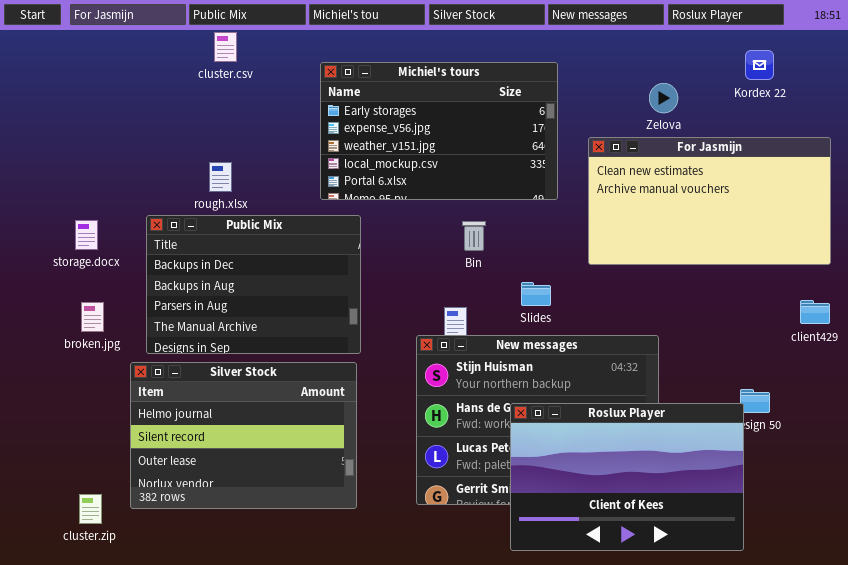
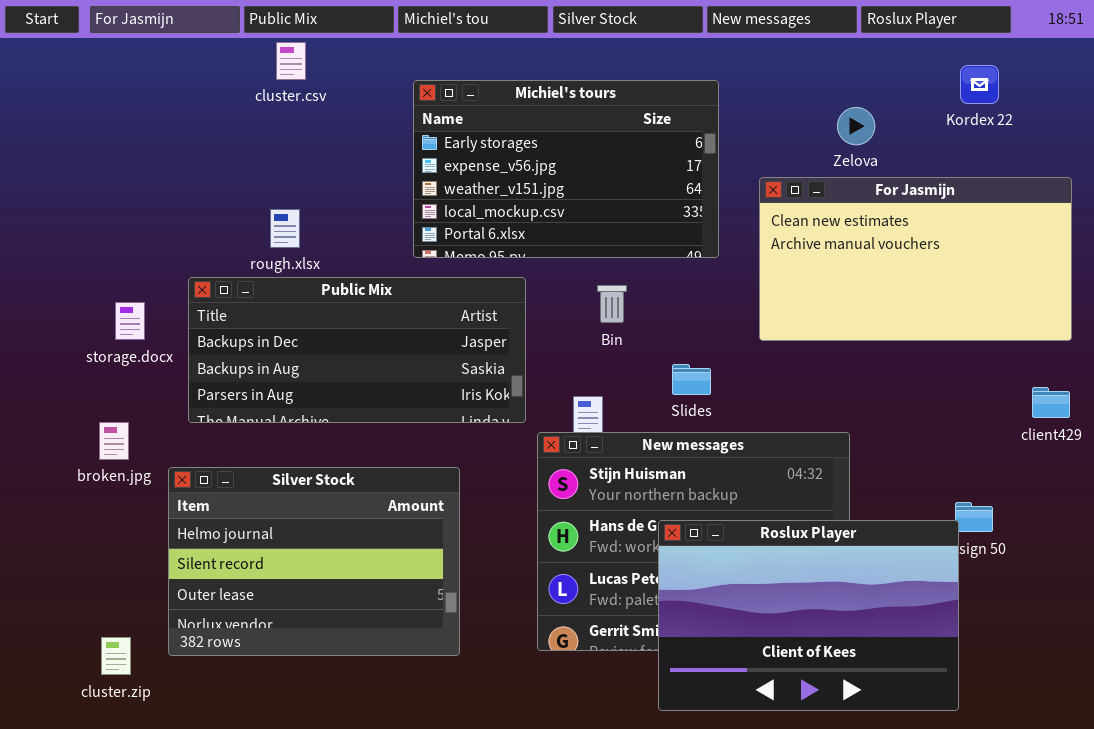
Public Mix: [146,215,361,354] -> [188,277,526,423], resized
storage.docx: [75,220,98,250] -> [115,302,145,340], moved
broken.jpg: [81,302,104,332] -> [99,422,129,460], moved

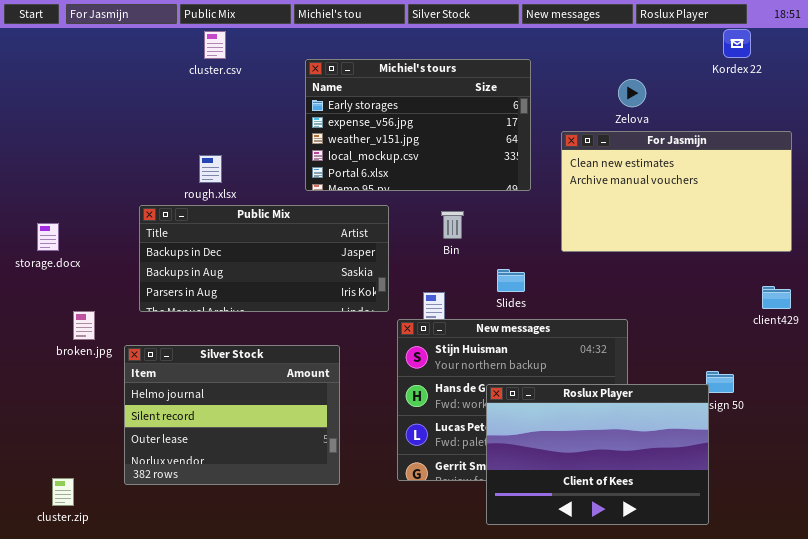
Kordex 22: [960,65,999,104] -> [723,29,751,58], moved
storage.docx: [115,302,145,340] -> [37,223,59,251], moved
cluster.zip: [101,637,131,675] -> [52,478,74,506], moved

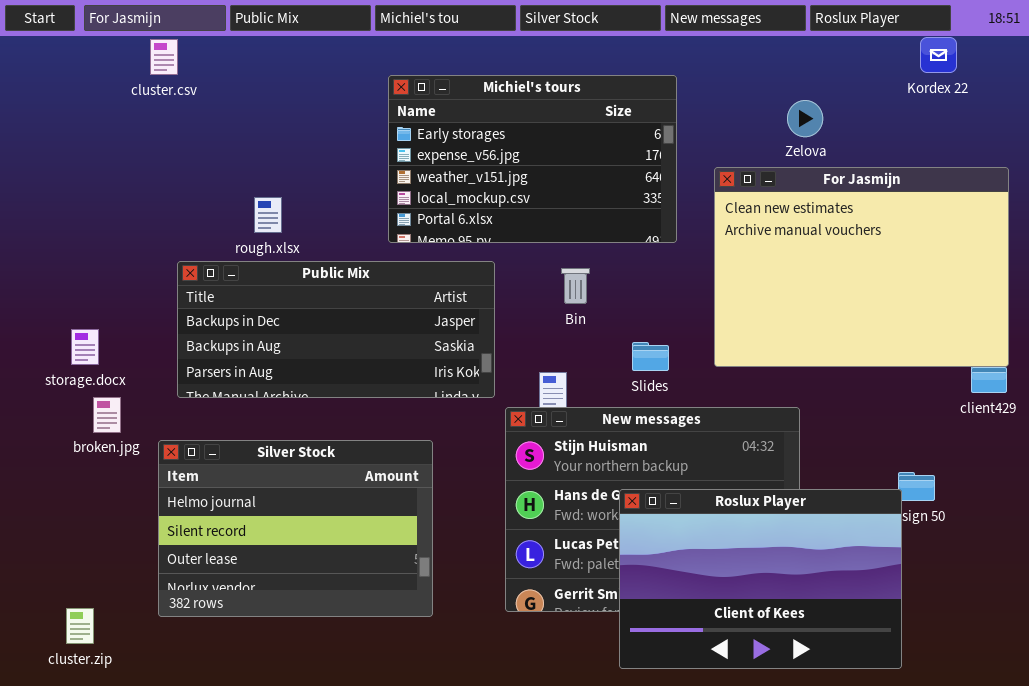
cluster.csv: [204,31,226,59] -> [150,39,178,75], moved
For Jasmijn: [561,131,792,252] -> [714,167,1009,367], resized
storage.docx: [37,223,59,251] -> [71,329,99,365], moved

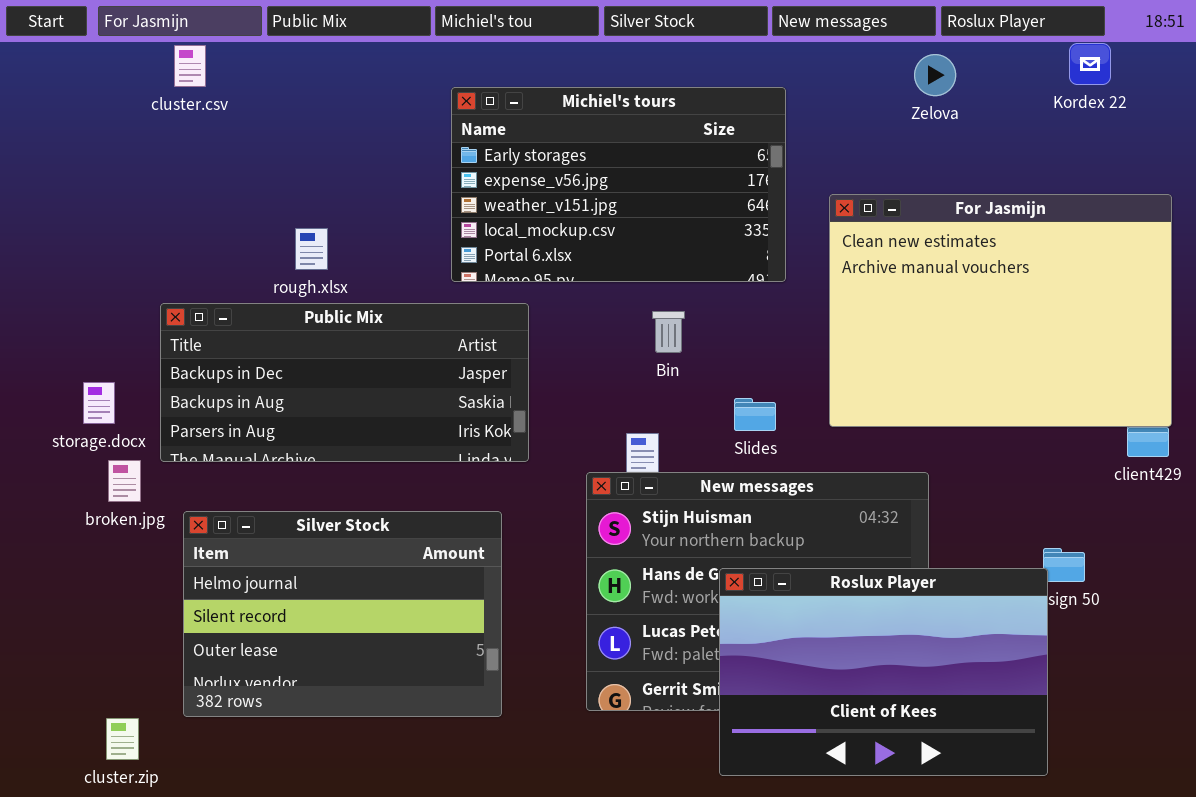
Zelova: [787,100,823,137] -> [914,54,956,96], moved
Public Mix: [177,261,495,398] -> [160,303,529,462], moved
cluster.zip: [66,608,94,644] -> [106,718,139,760], moved

